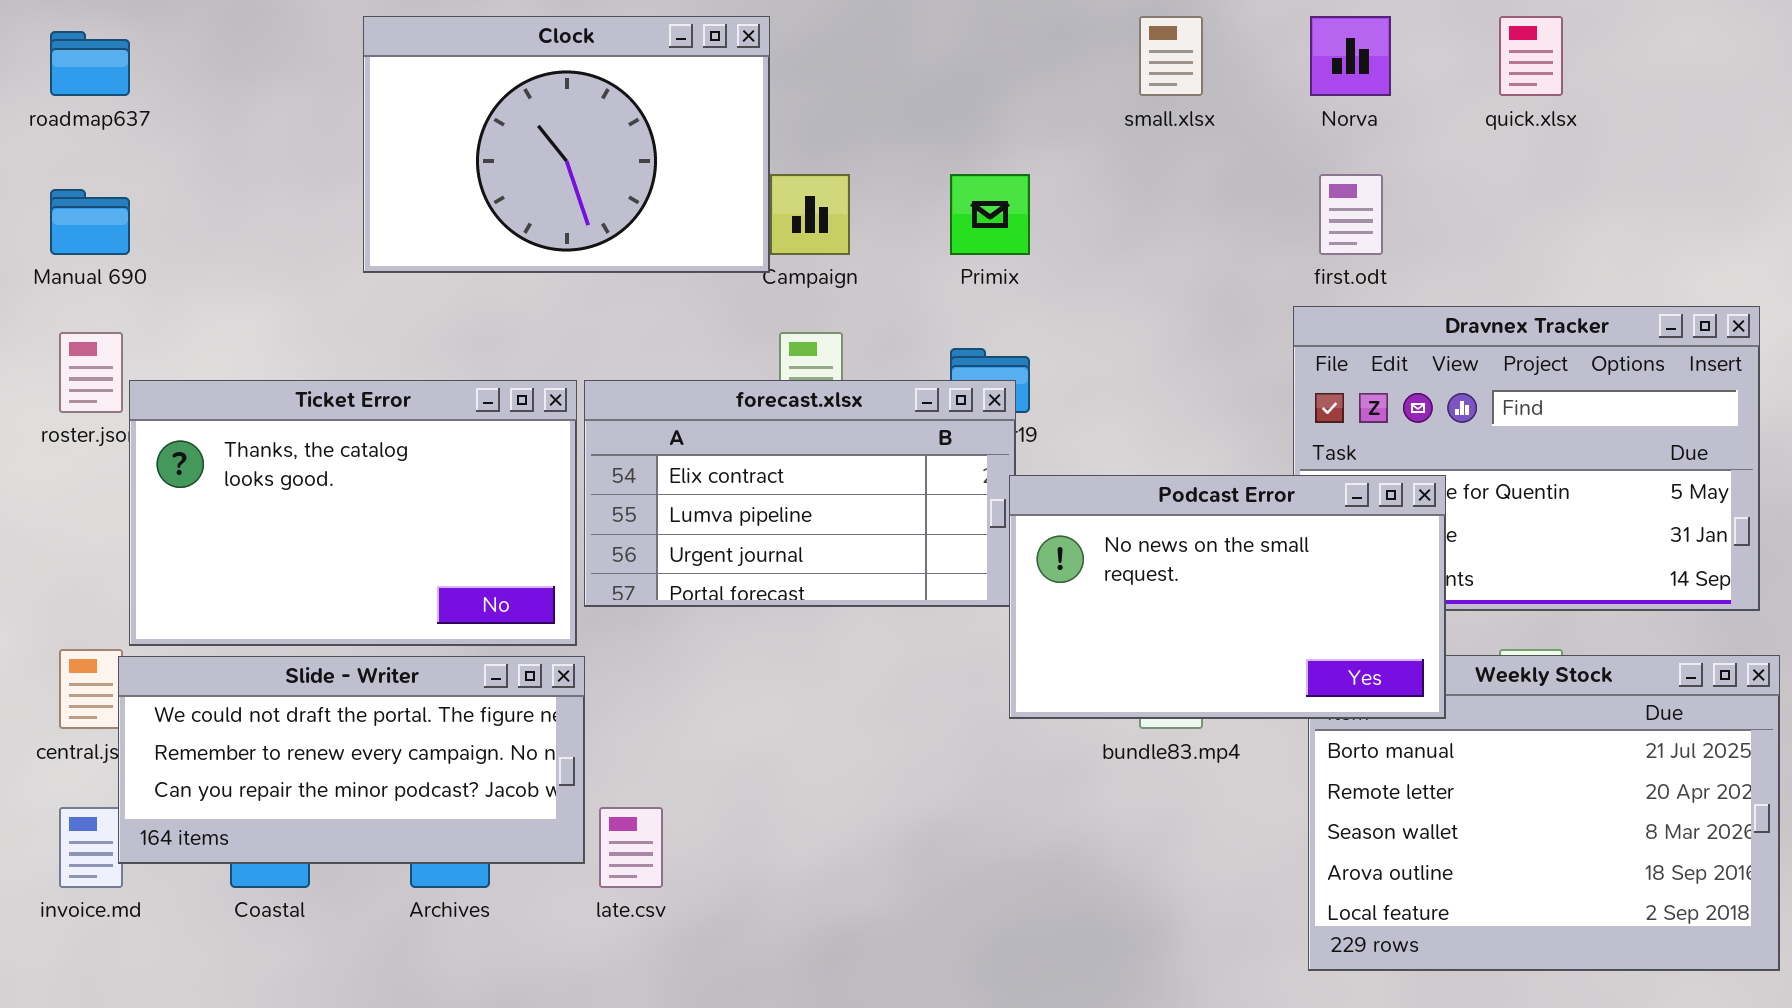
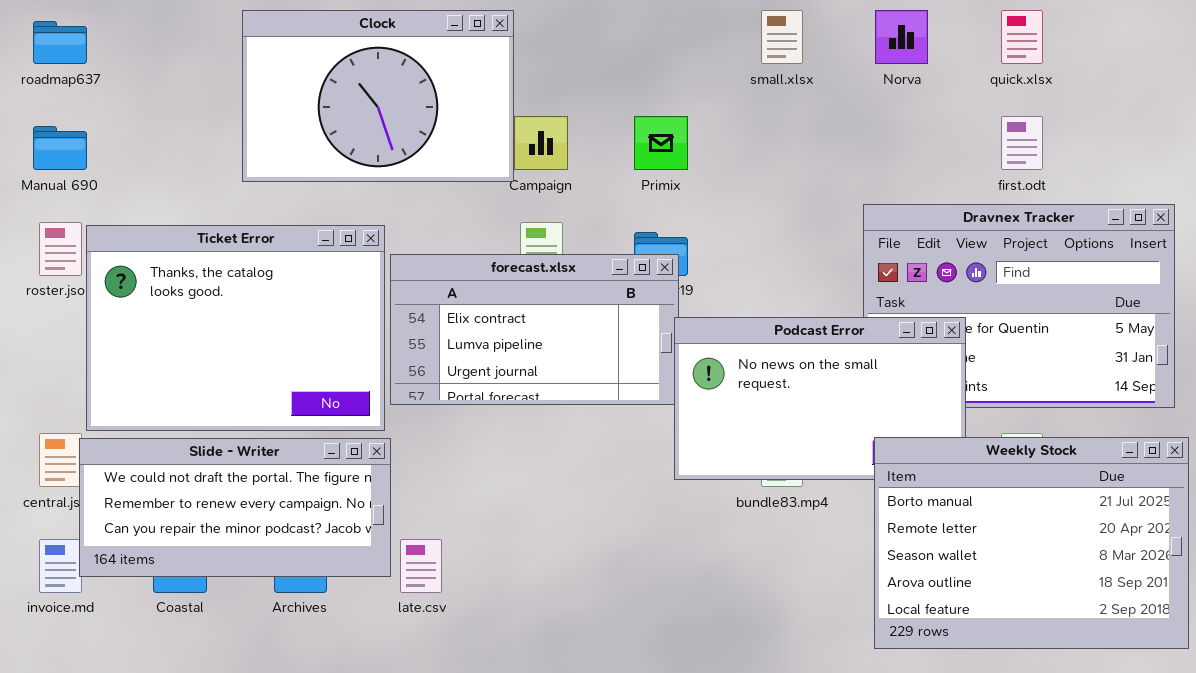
first.odt: [1319,174,1383,255] -> [1001,116,1043,170], moved
Ticket Error: [129,380,577,646] -> [86,225,385,431], resized
Weekly Stock: [1308,655,1780,971] -> [874,437,1189,649], raised

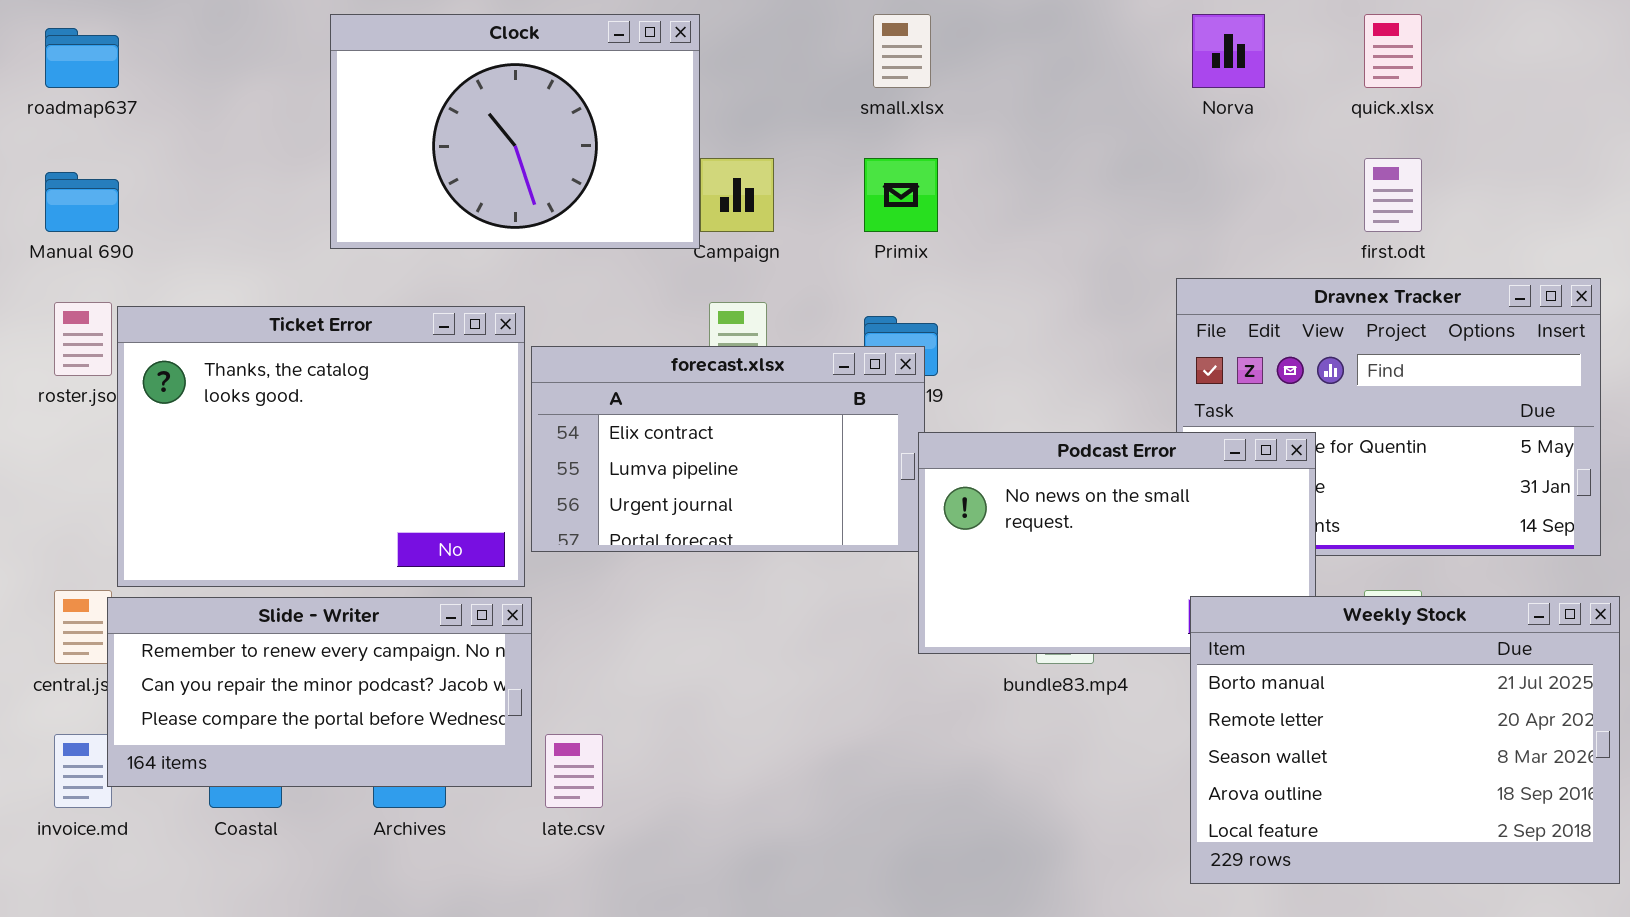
small.xlsx: [761,10,803,64] -> [873,14,931,88], moved
Slide - Writer: [79,438,391,577] -> [107,597,532,787], scrolled down 1 row

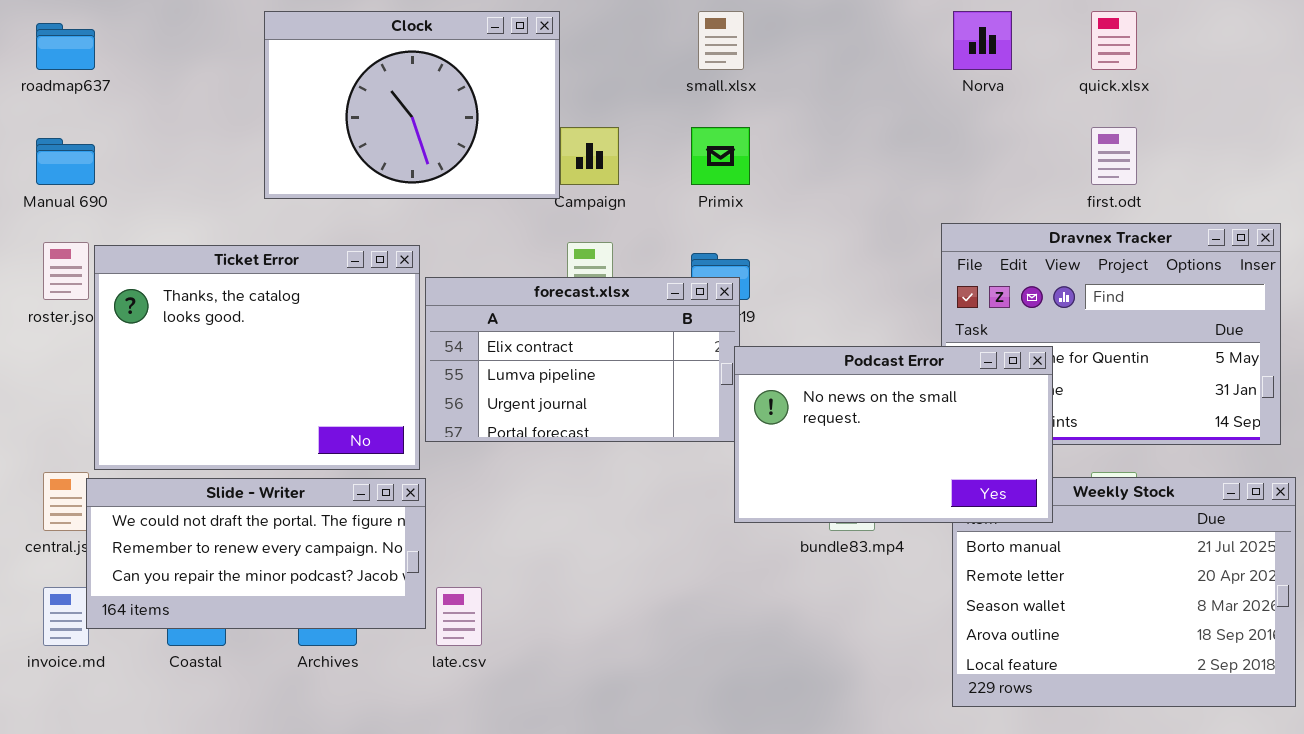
Podcast Error: [918,432,1316,654] -> [734,346,1053,523], raised
Slide - Writer: [107,597,532,787] -> [86,478,426,629], scrolled up 1 row

